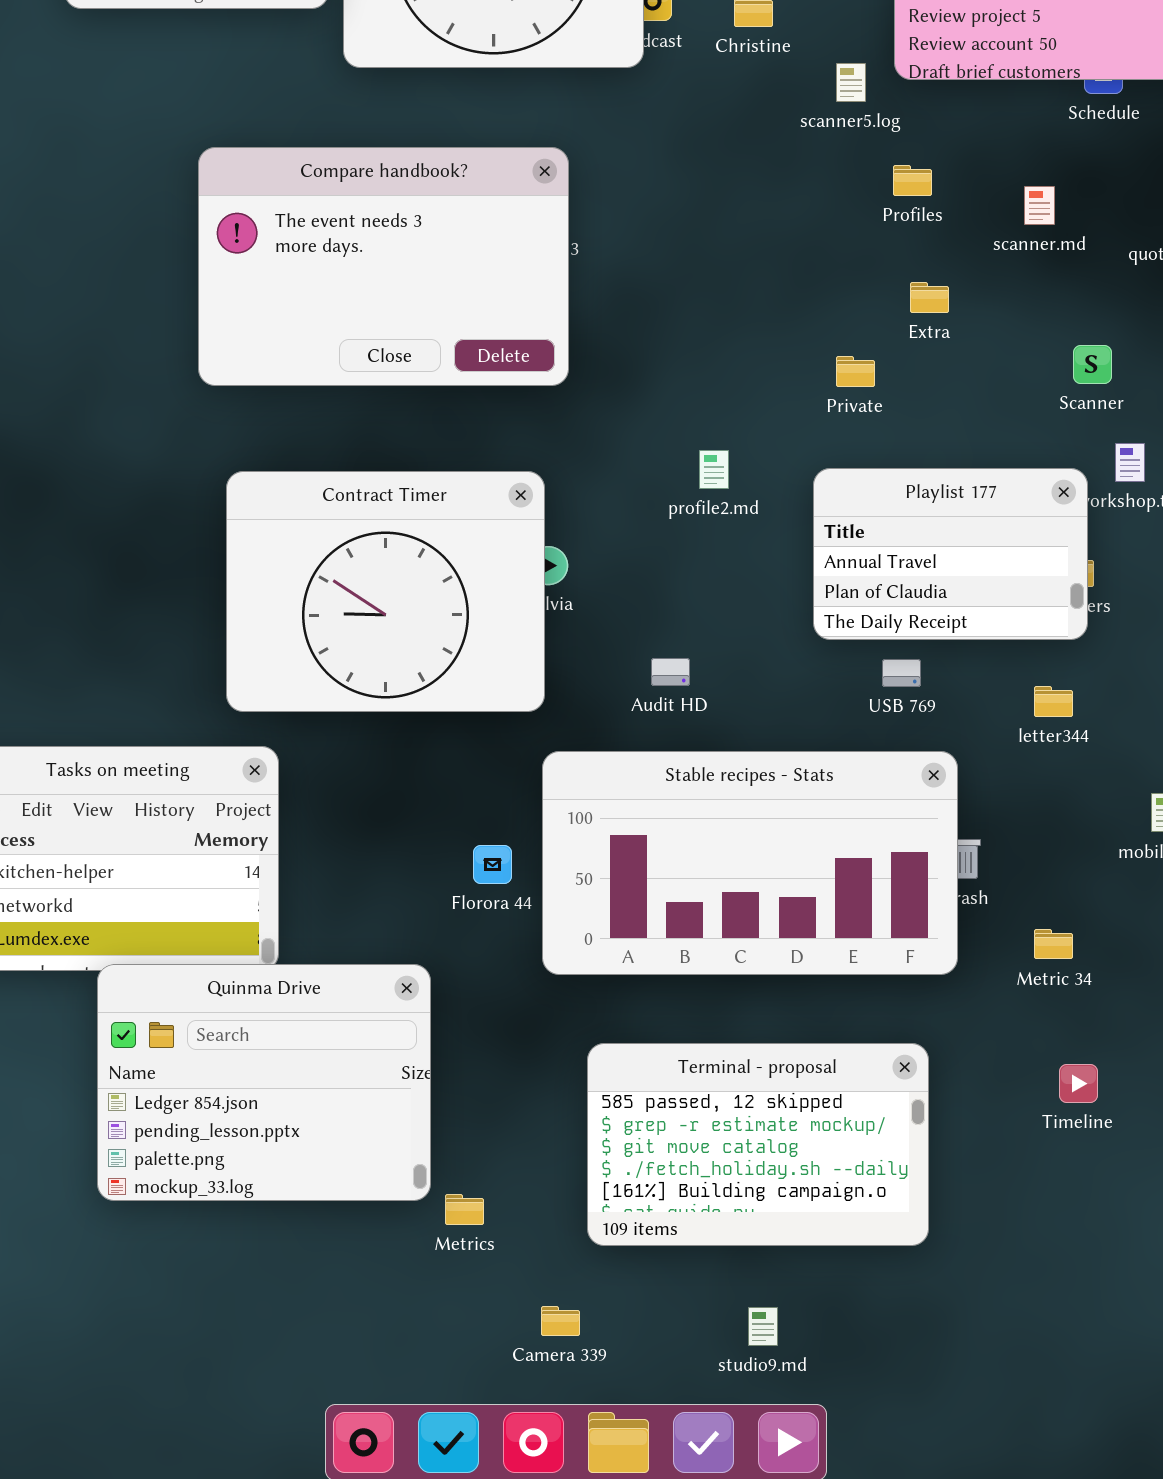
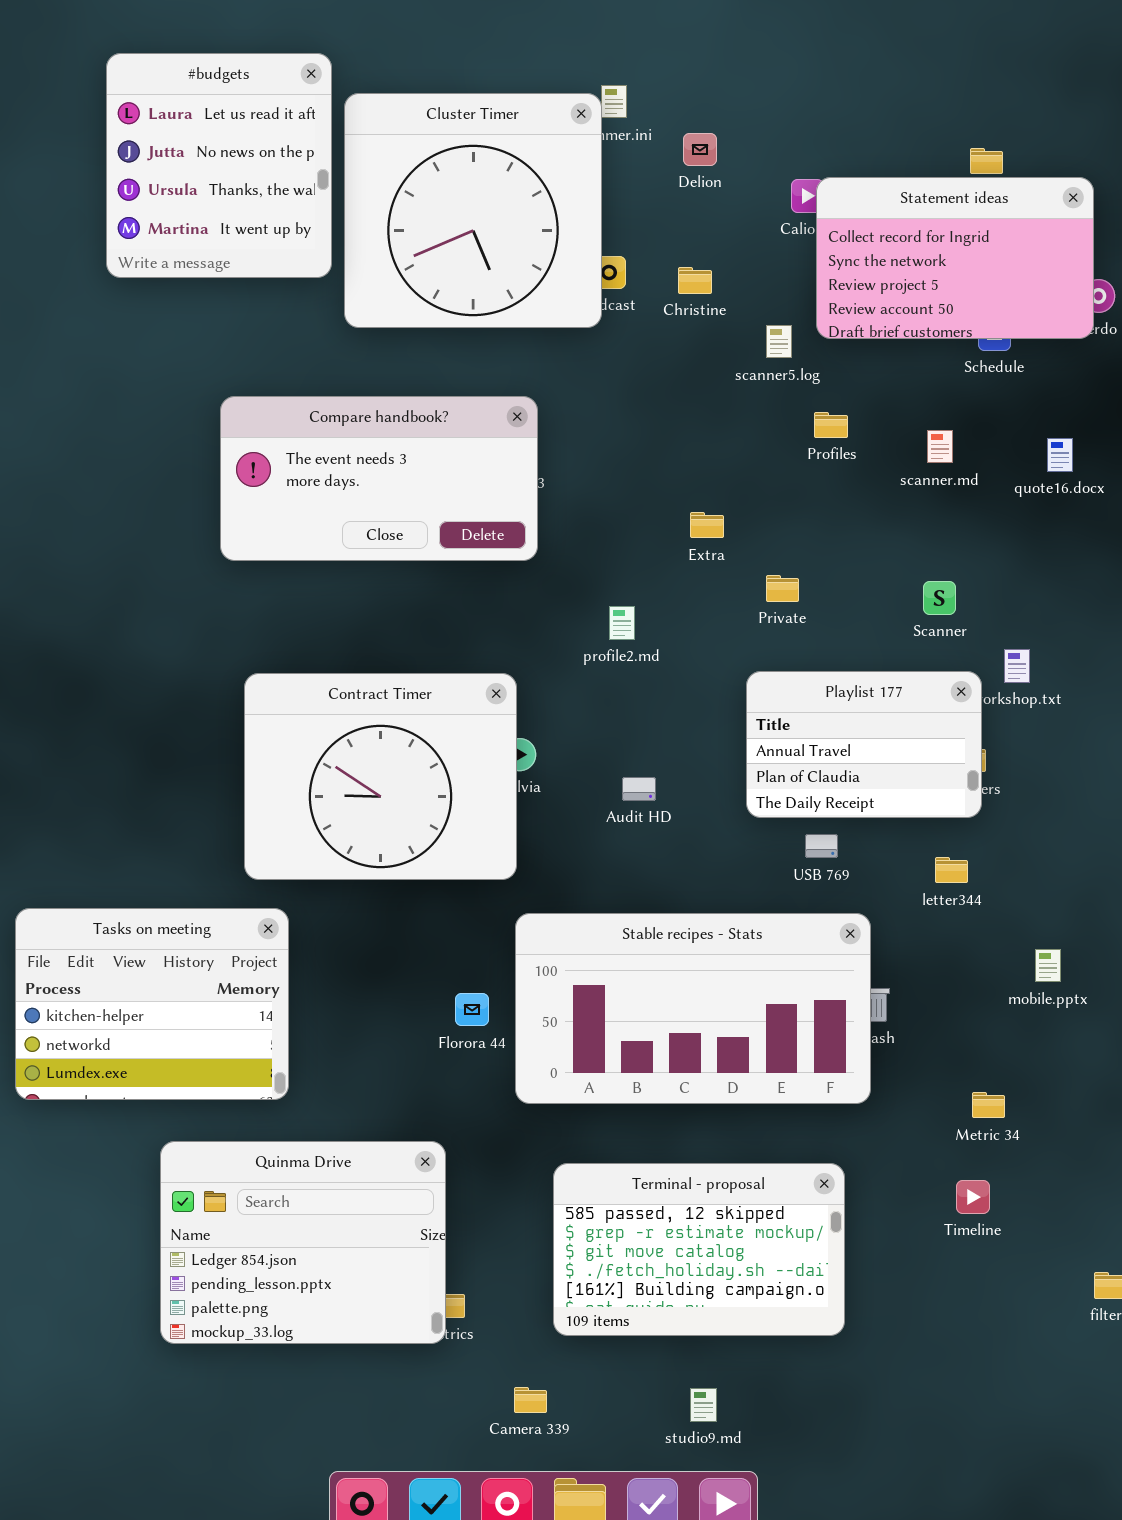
Compare handbook?: [198,147,569,386] -> [220,396,538,561], resized
Extra: [910,282,949,313] -> [690,512,724,538], moved
Scanner: [1073,345,1112,384] -> [923,581,956,615], moved
profile2.md: [699,450,729,489] -> [609,606,635,640], moved
Audit HD: [651,658,690,686] -> [622,777,656,801], moved
Metric 34: [1034,929,1073,959] -> [972,1092,1005,1118], moved
Quinma Drive: [97,964,431,1201] -> [160,1141,446,1344], moved

